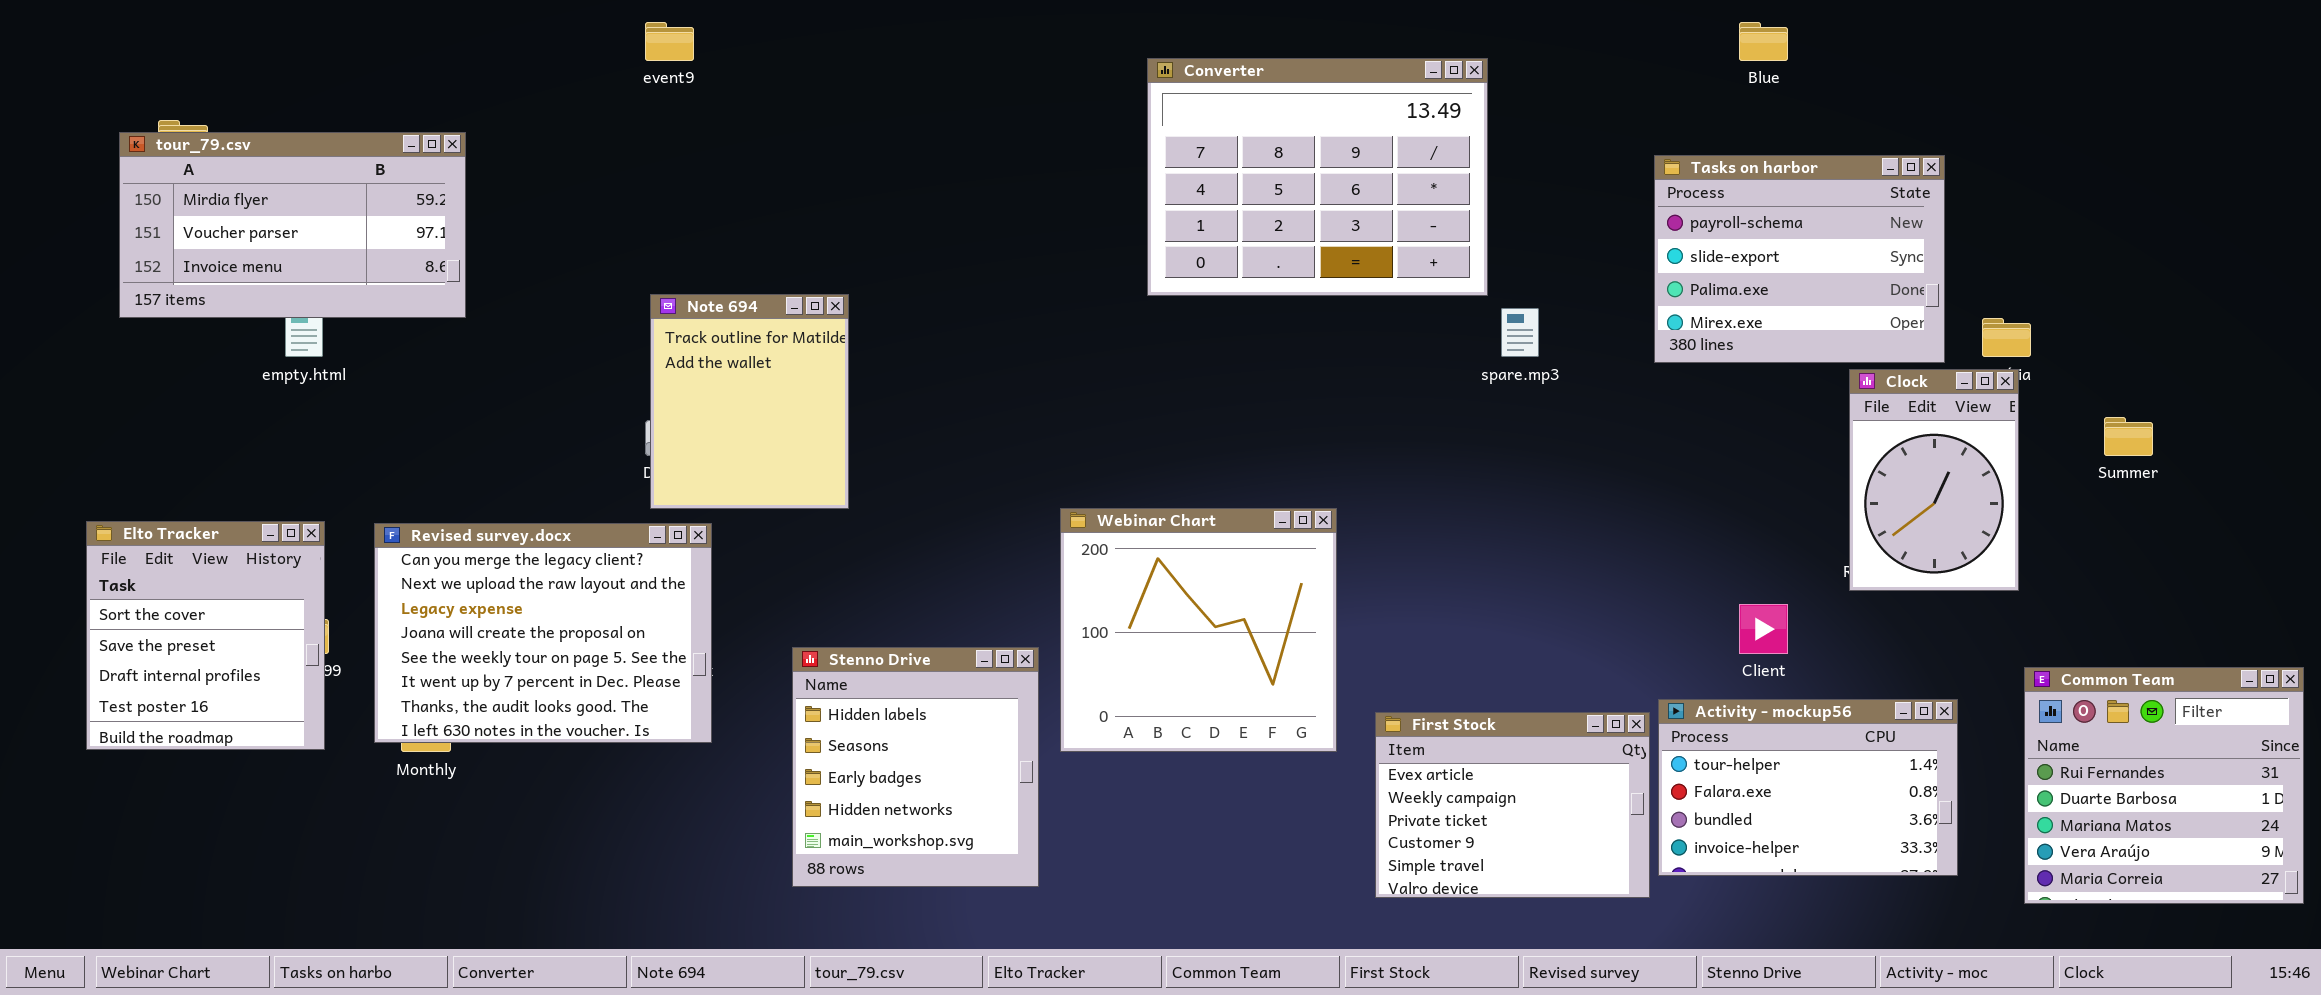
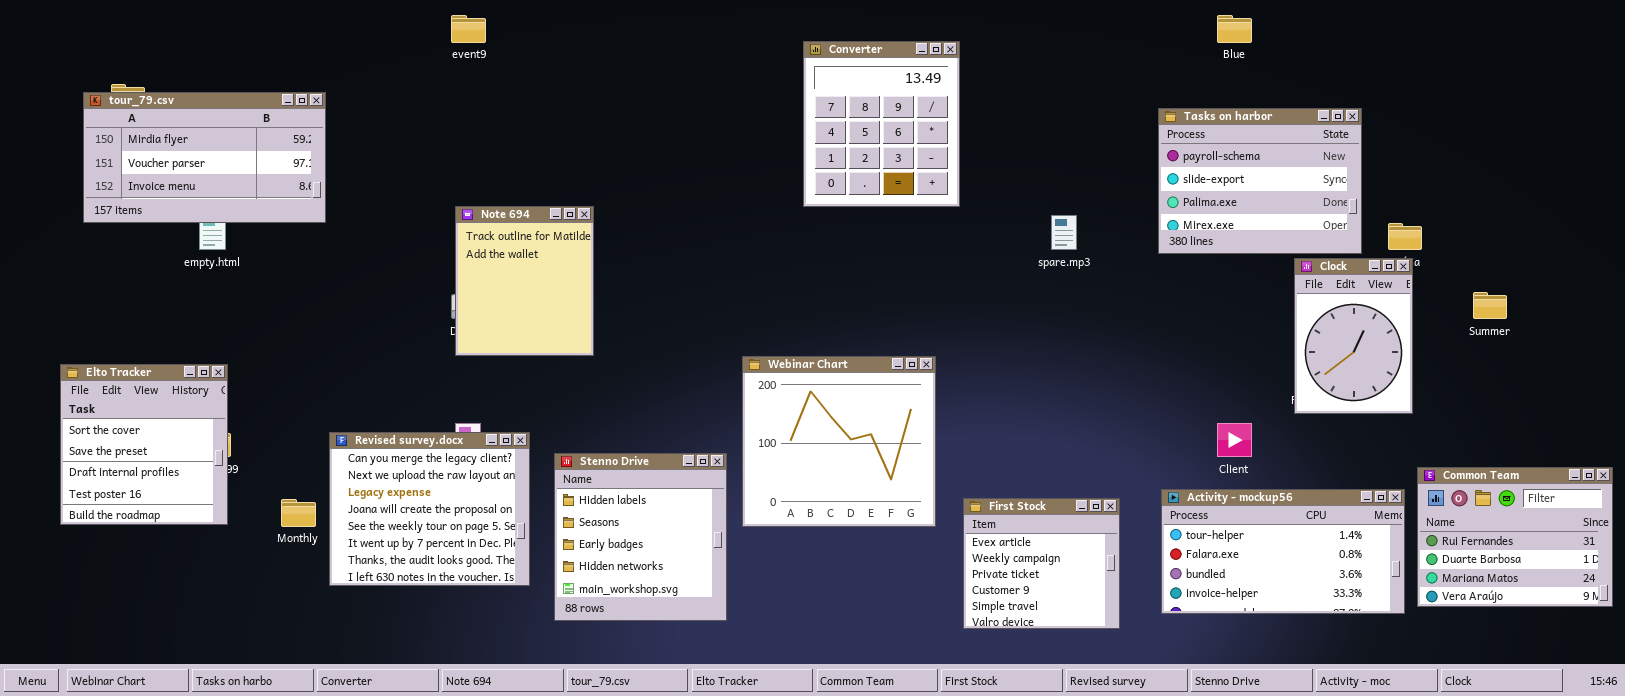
Converter: [1147,58,1488,296] -> [803,41,960,207], resized
Revised survey.docx: [374,523,712,743] -> [329,432,530,586], moved, resized
Common Team: [2024,667,2304,904] -> [1417,467,1613,607], resized
Activity - mockup56: [1658,699,1958,876] -> [1161,489,1405,614], resized
First Stock: [1375,712,1650,898] -> [963,498,1120,629], resized

